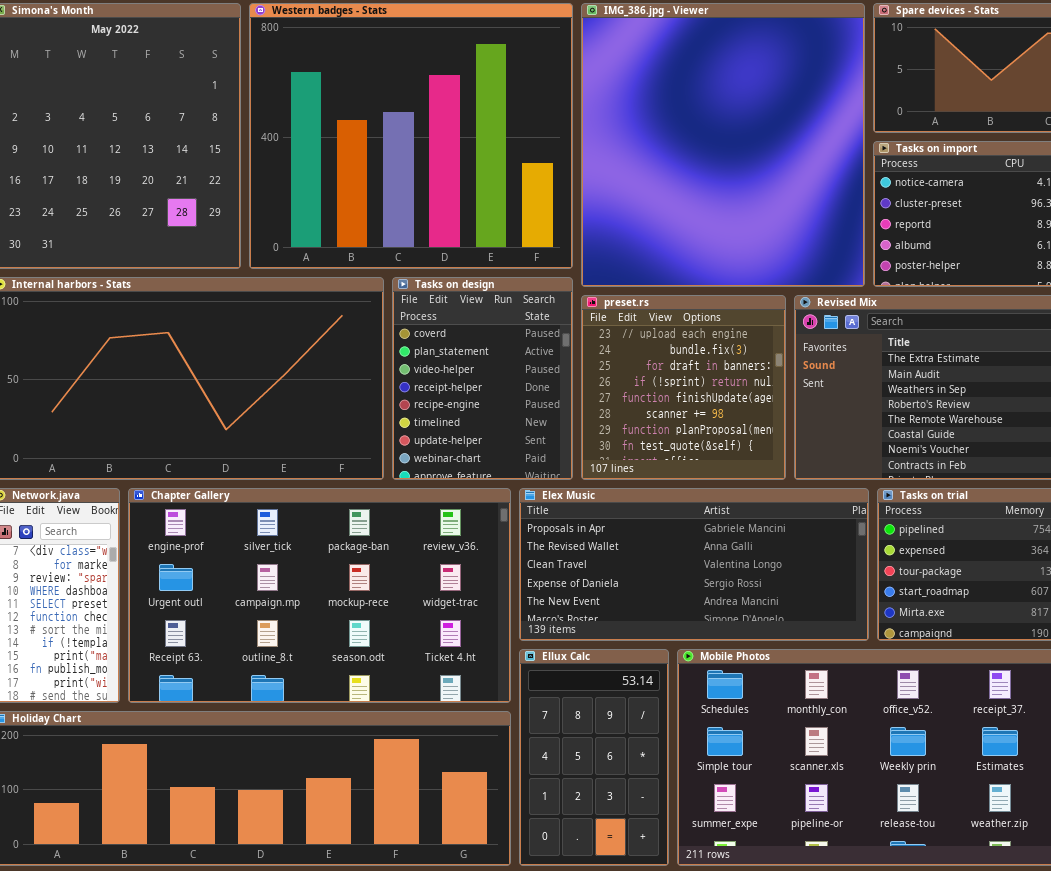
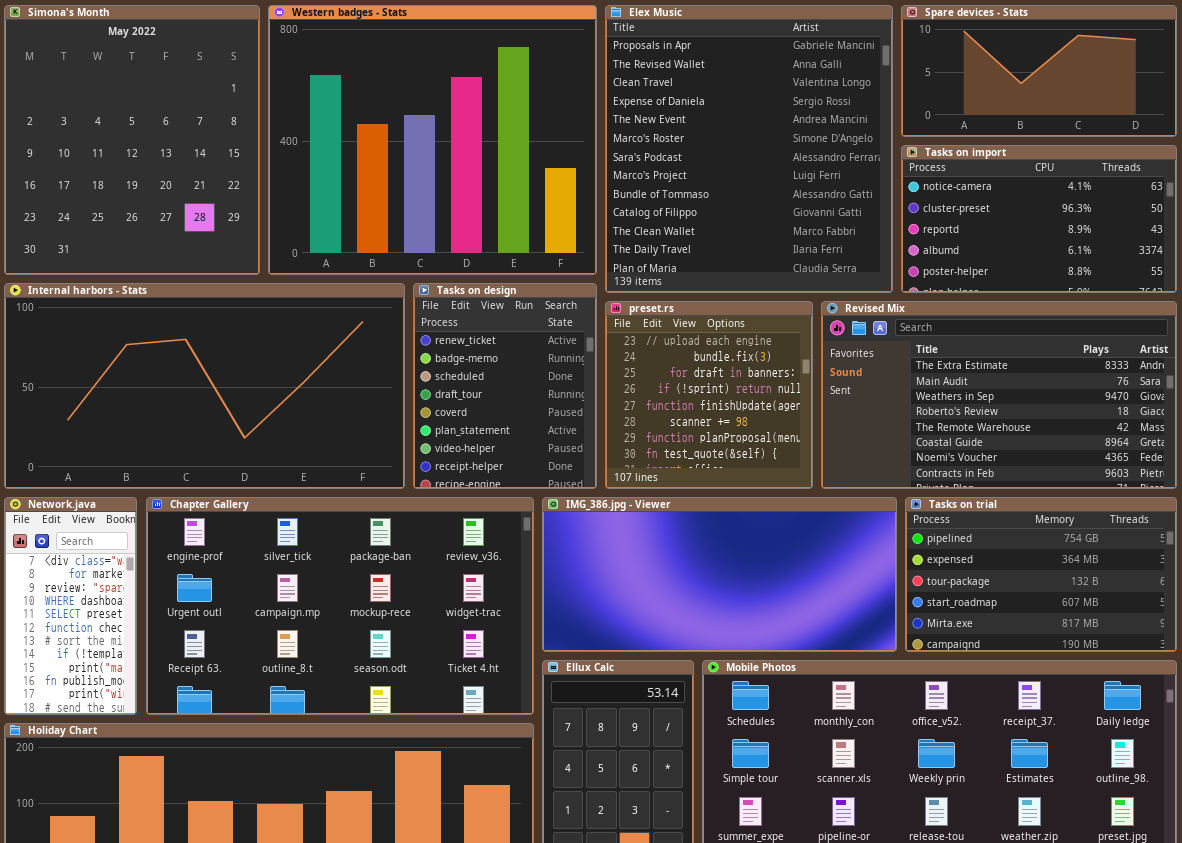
IMG_386.jpg - Viewer: [581,3,865,287] -> [542,497,897,652], moved, resized
Tasks on design: [392,277,573,480] -> [413,283,597,489], scrolled up 4 rows
Elex Music: [519,488,869,641] -> [605,5,893,293], moved, resized

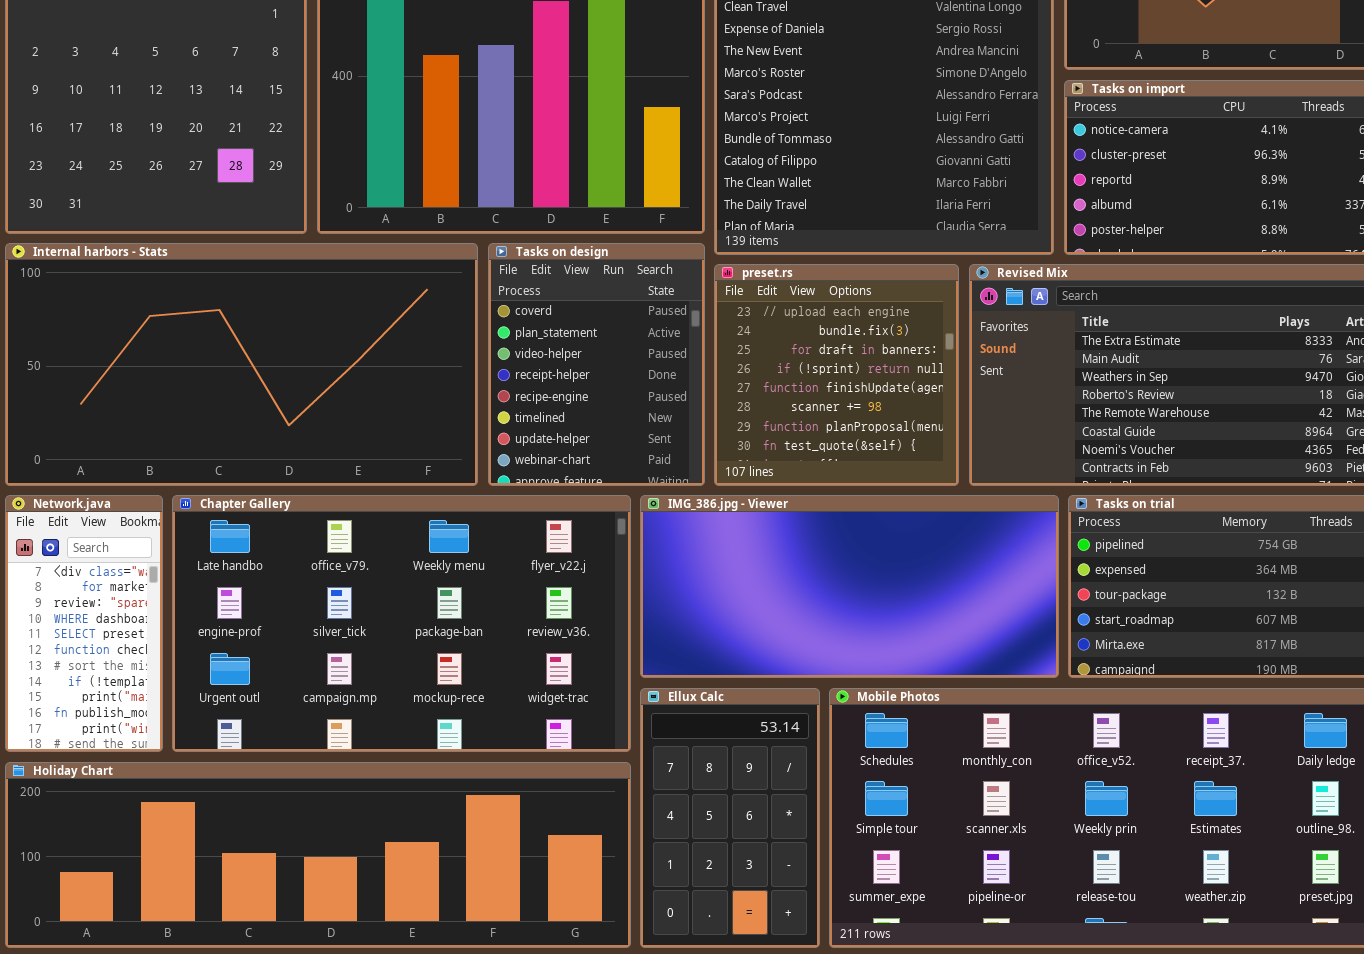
Tasks on design: [413,283,597,489] -> [488,243,705,486], scrolled down 4 rows
Chapter Gallery: [146,497,534,715] -> [172,495,631,752], scrolled up 1 row

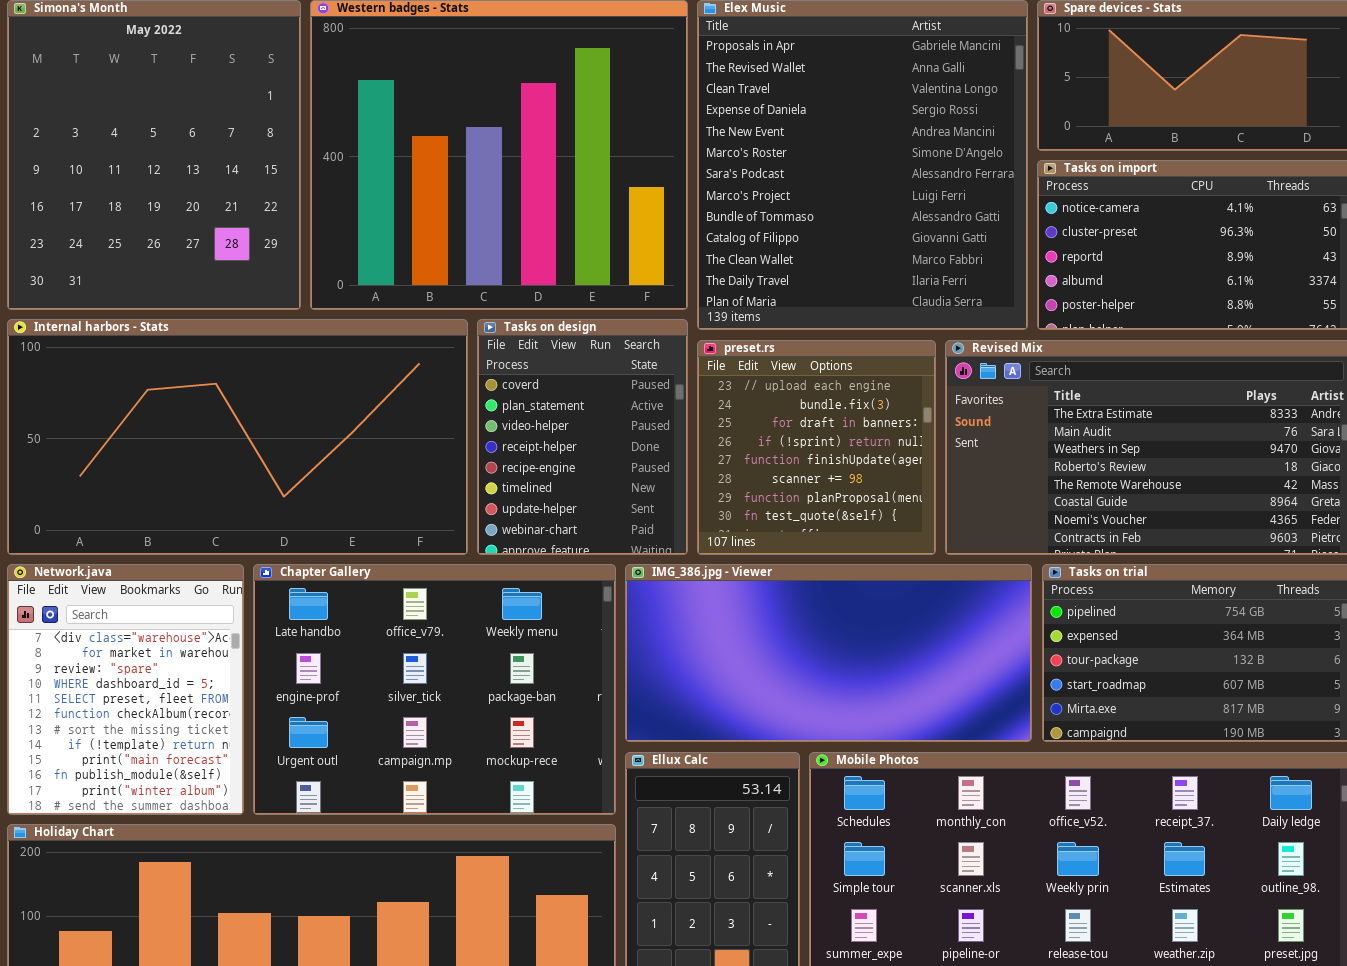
Network.java: [5,495,163,752] -> [7,564,244,815], resized
Chapter Gallery: [172,495,631,752] -> [253,564,616,815], resized

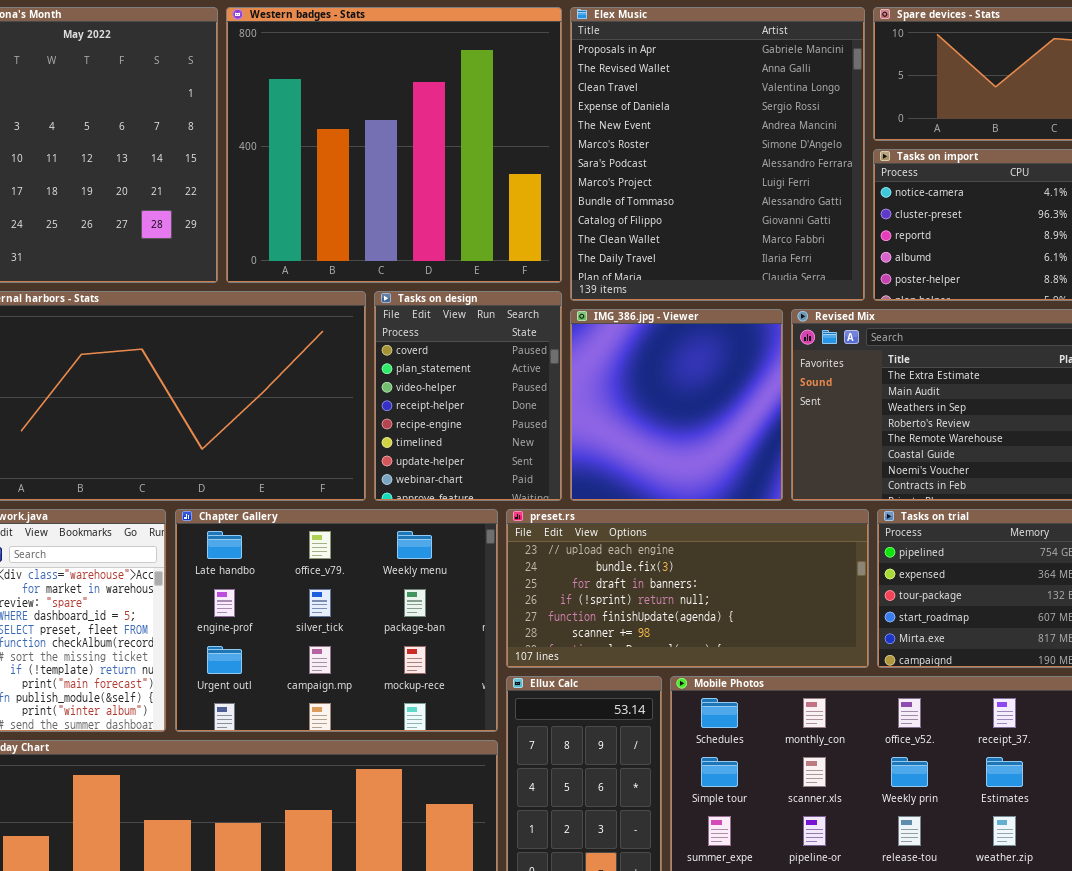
preset.rs: [697,340,936,555] -> [506,509,869,668], moved, resized
IMG_386.jpg - Viewer: [625,564,1032,742] -> [570,309,783,501], moved, resized

